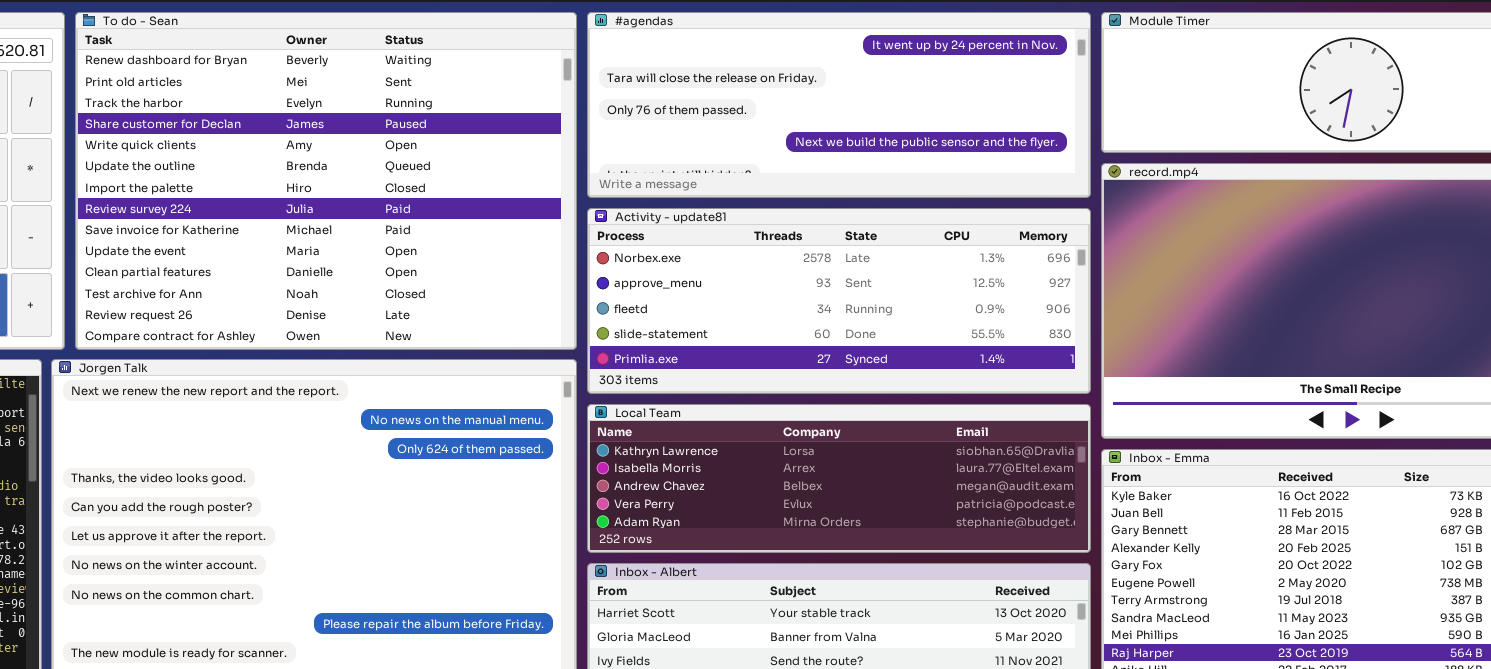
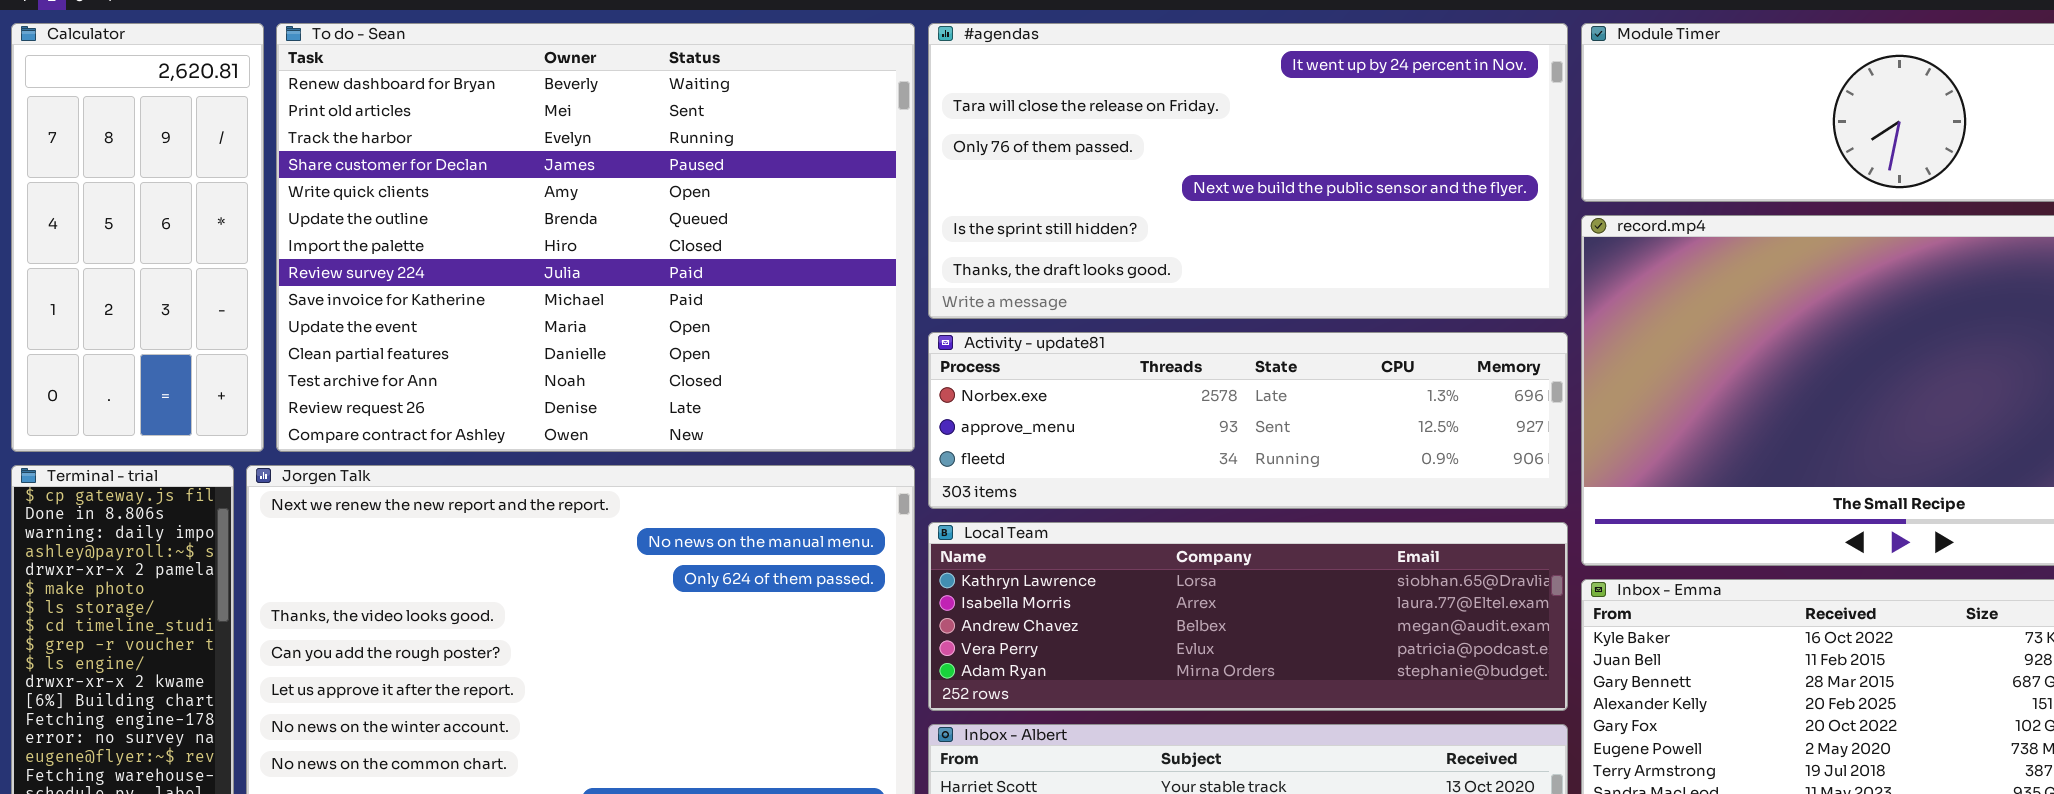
#agendas: [587,12,1091,198] -> [928,23,1568,319], resized
Activity - update81: [587,208,1091,394] -> [928,332,1568,509], resized

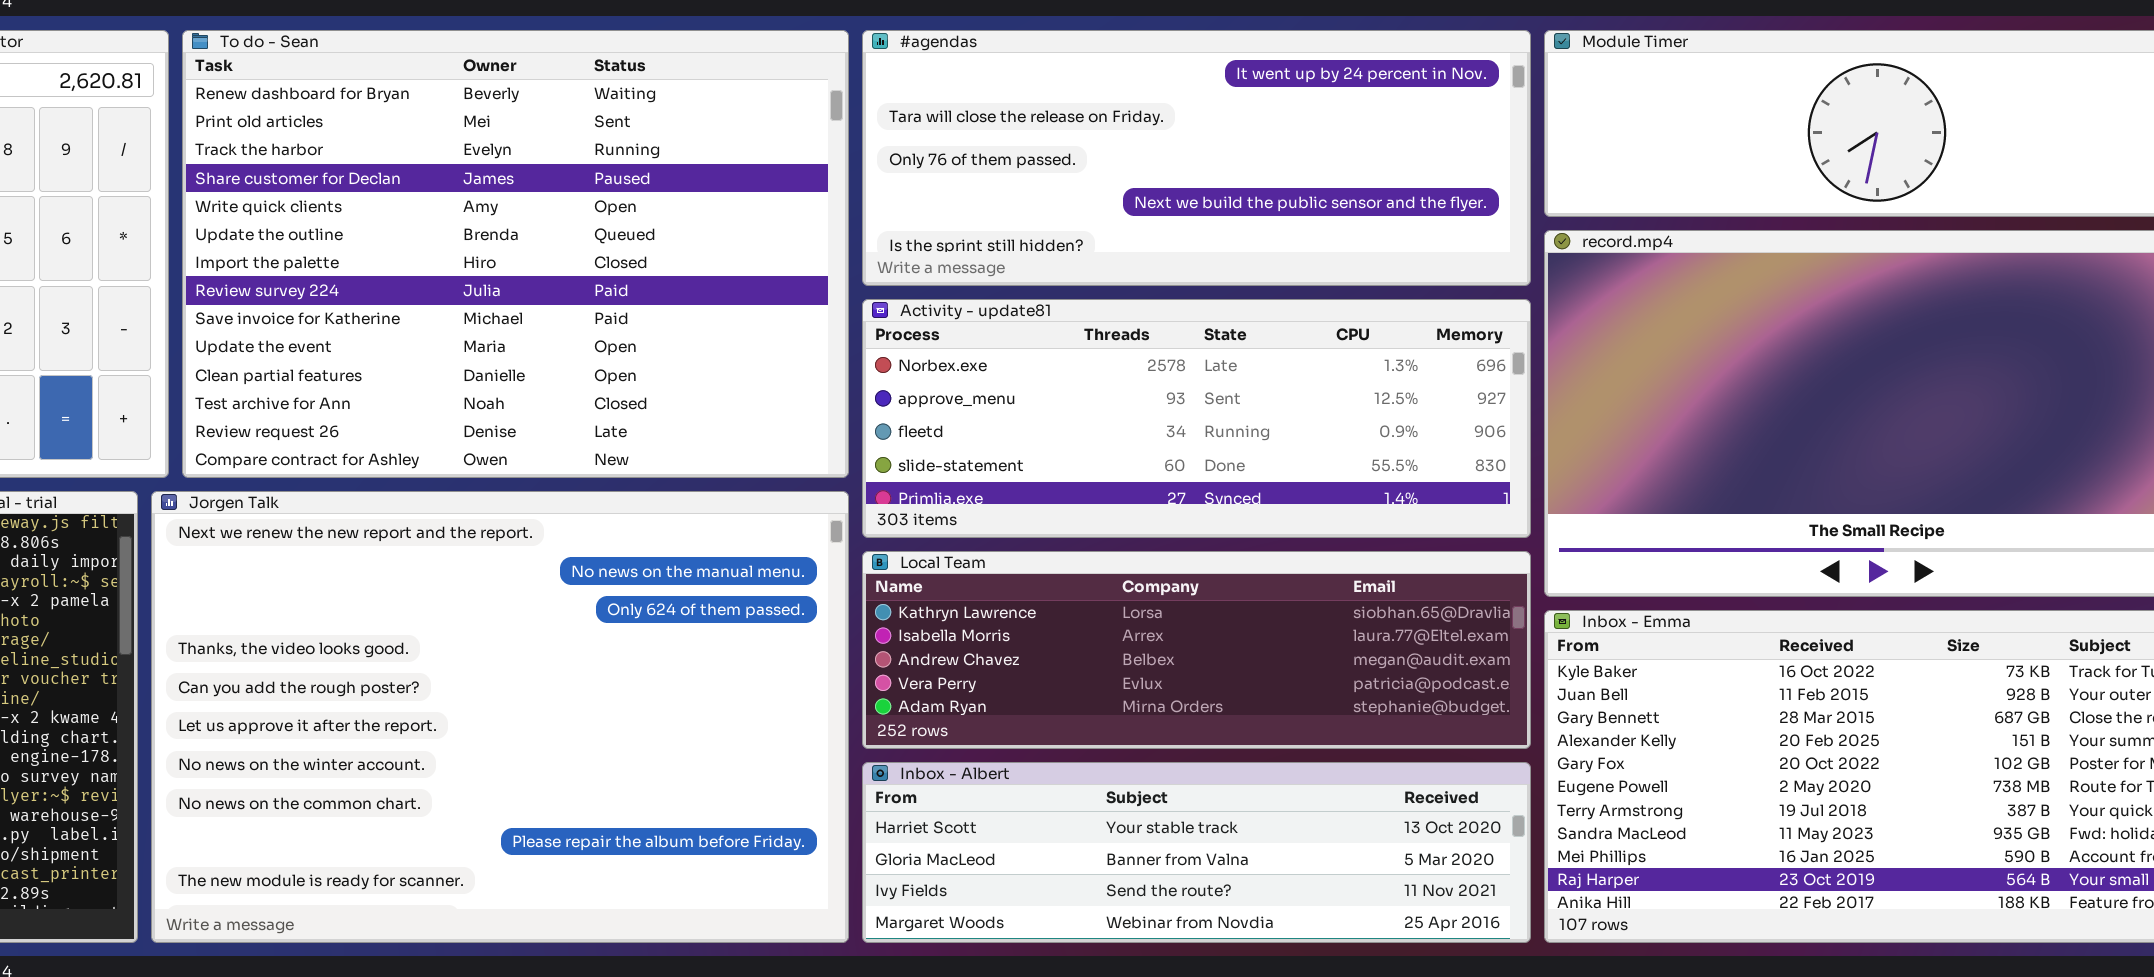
#agendas: [928,23,1568,319] -> [862,30,1531,286], resized
Activity - update81: [928,332,1568,509] -> [862,299,1531,538], resized

